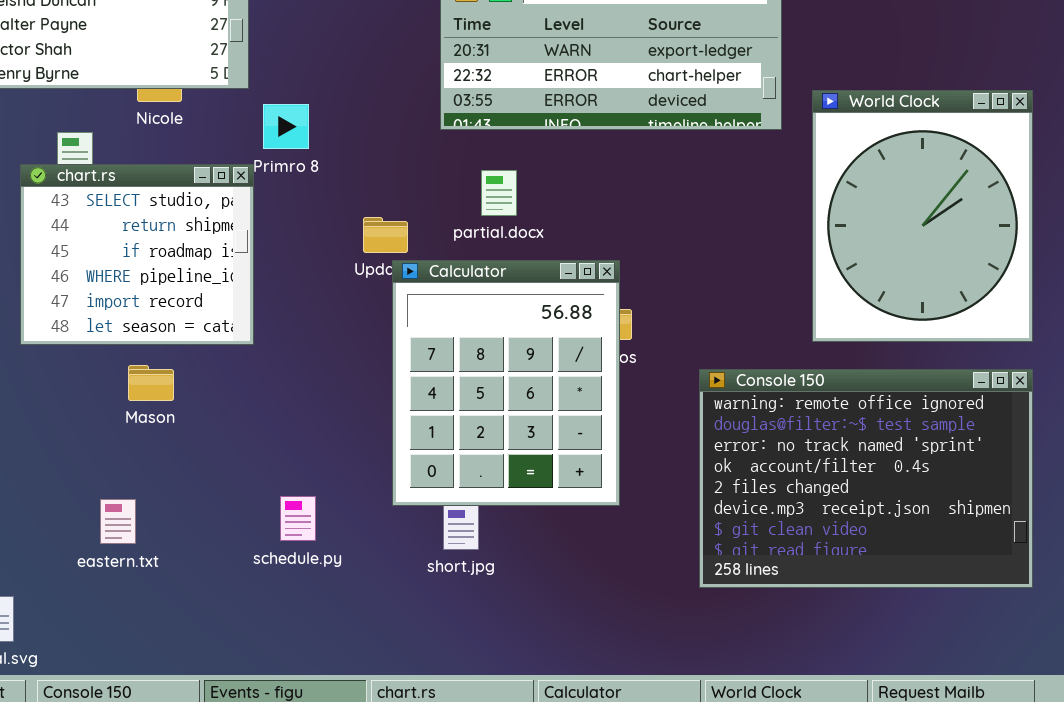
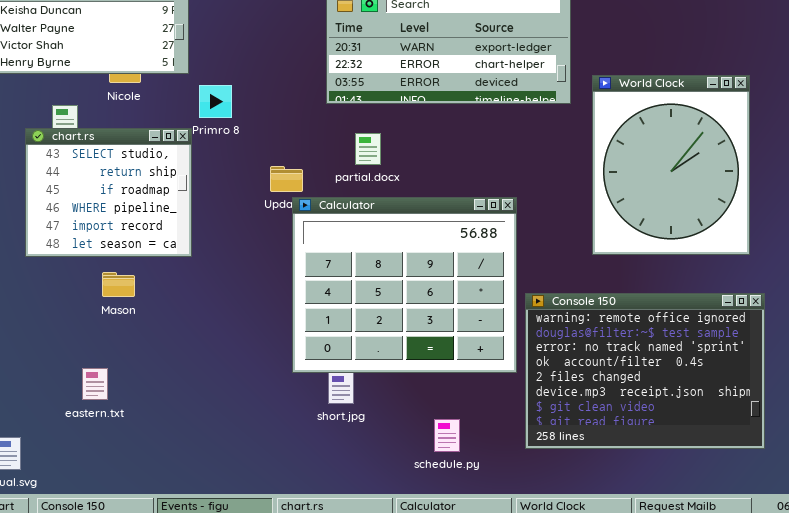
Calculator: [392,260,620,506] -> [292,197,517,373], resized
Console 150: [699,369,1033,588] -> [525,293,765,449], moved
schedule.py: [280,496,316,541] -> [434,419,460,452], moved

